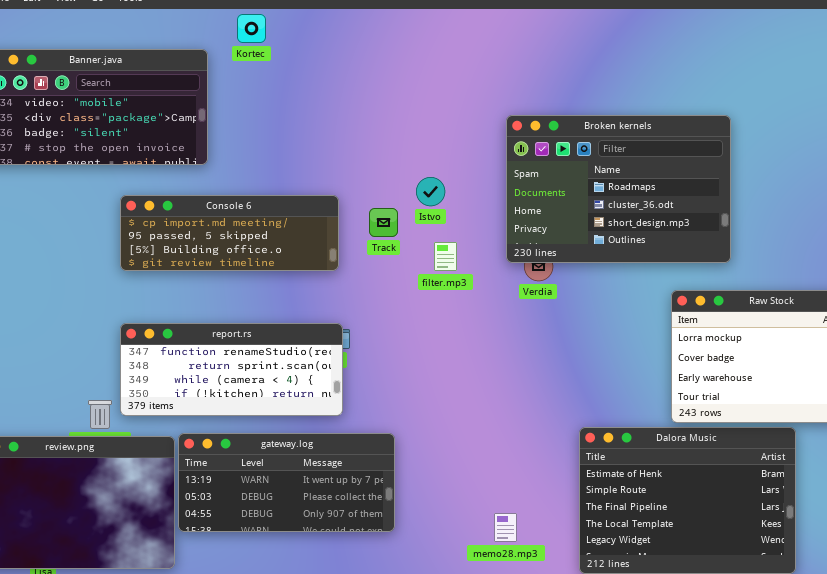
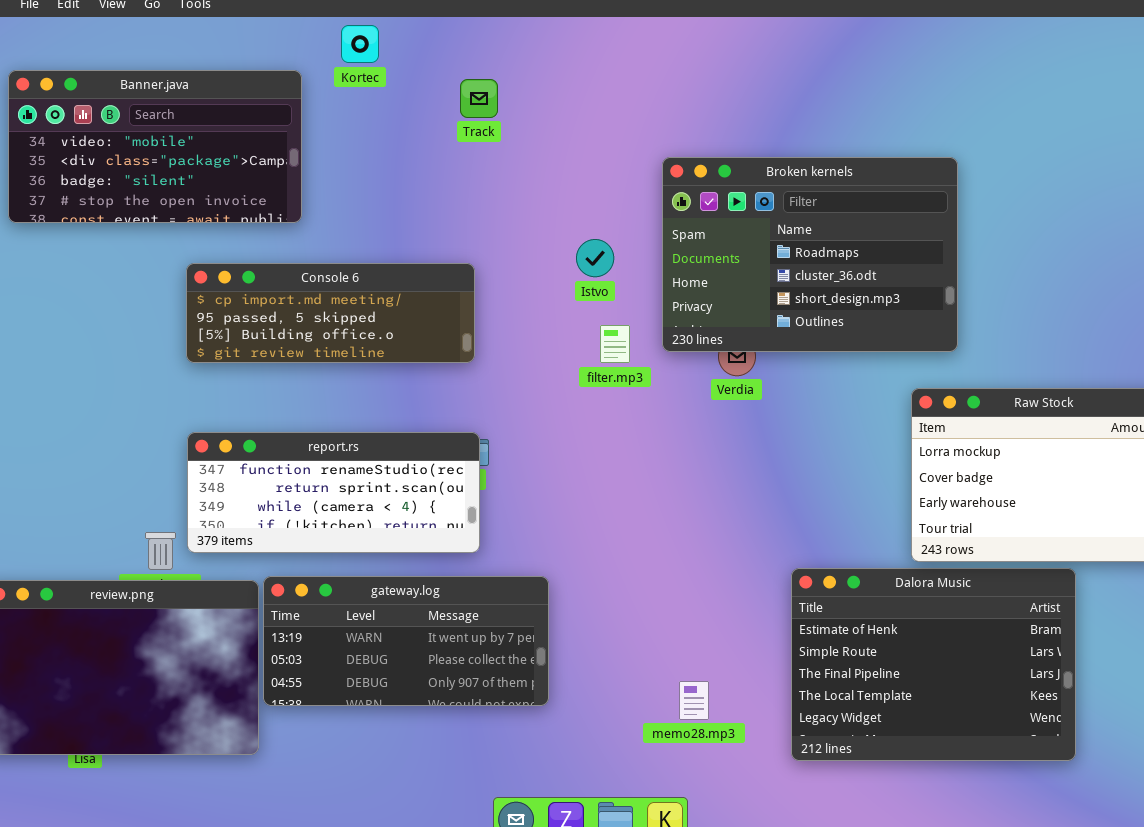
Broken kernels: [506,115,731,263] -> [662,157,958,352], moved
Track: [369,208,398,237] -> [460,79,498,118], moved

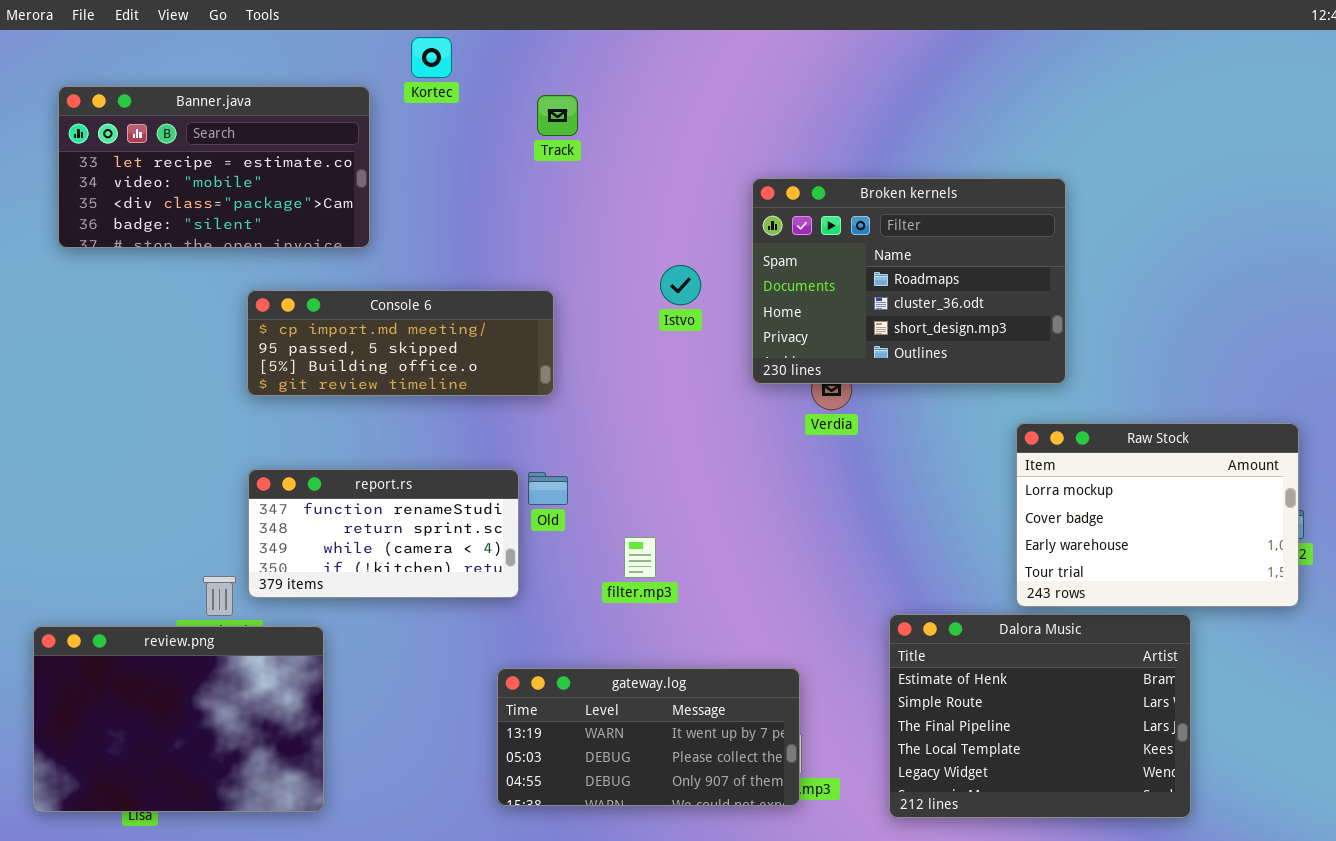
Banner.java: [8,70,302,223] -> [58,86,370,248], scrolled up 1 row
filter.mp3: [600,325,630,363] -> [624,537,656,578], moved
report.rs: [187,432,480,553] -> [248,469,519,598], resized
gateway.log: [263,576,549,706] -> [497,668,800,806], moved

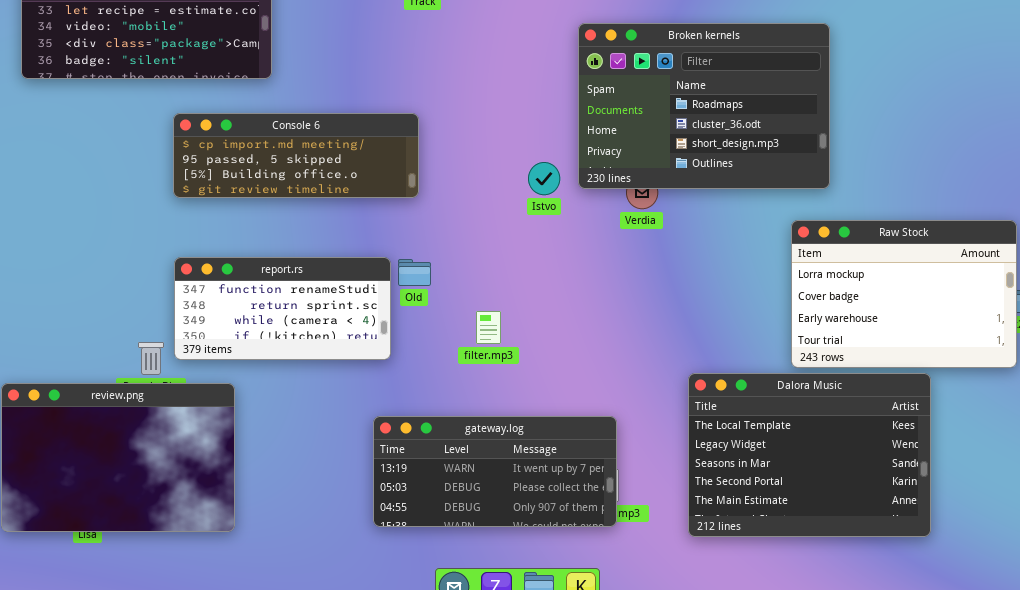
Istvo: [660,265,701,305] -> [528,162,560,195], moved
Dalora Music: [889,614,1191,818] -> [688,373,931,537], scrolled down 3 rows

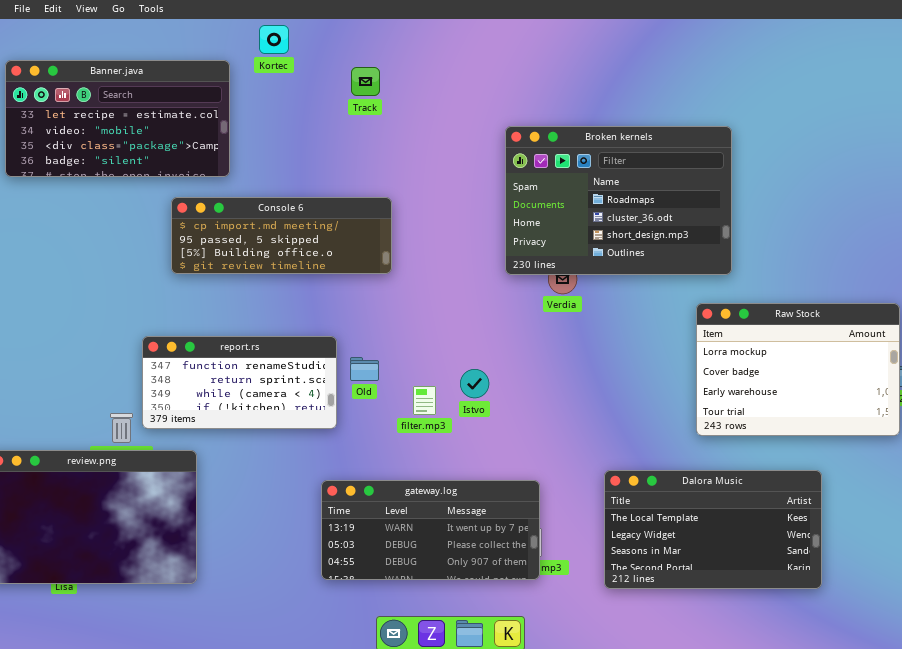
Console 6: [173,113,419,198] -> [171,197,392,274], moved
Istvo: [528,162,560,195] -> [460,369,489,398], moved
Old: [398,259,431,286] -> [350,357,379,381], moved
Dalora Music: [688,373,931,537] -> [604,470,822,589], resized

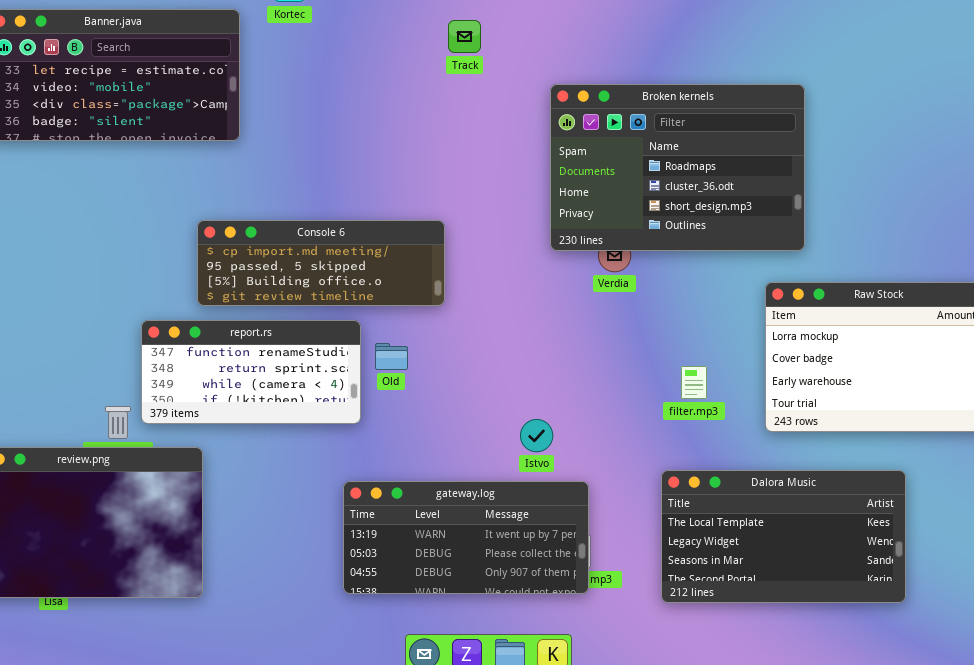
Track: [351,67,380,96] -> [448,20,481,53], moved
Console 6: [171,197,392,274] -> [197,220,445,306], moved
Istvo: [460,369,489,398] -> [520,419,553,452], moved
filter.mp3: [413,386,436,415] -> [681,366,707,399], moved

